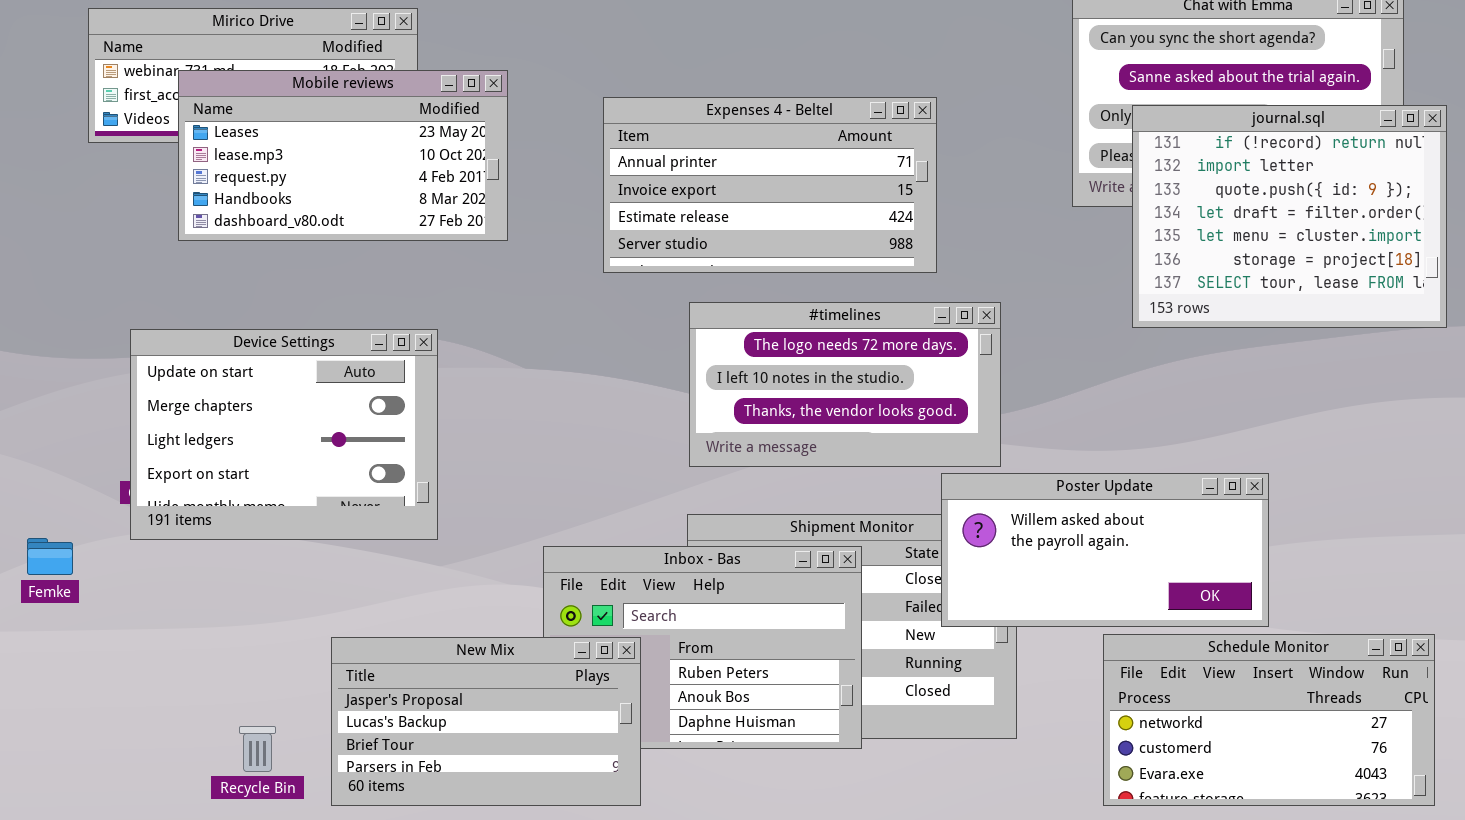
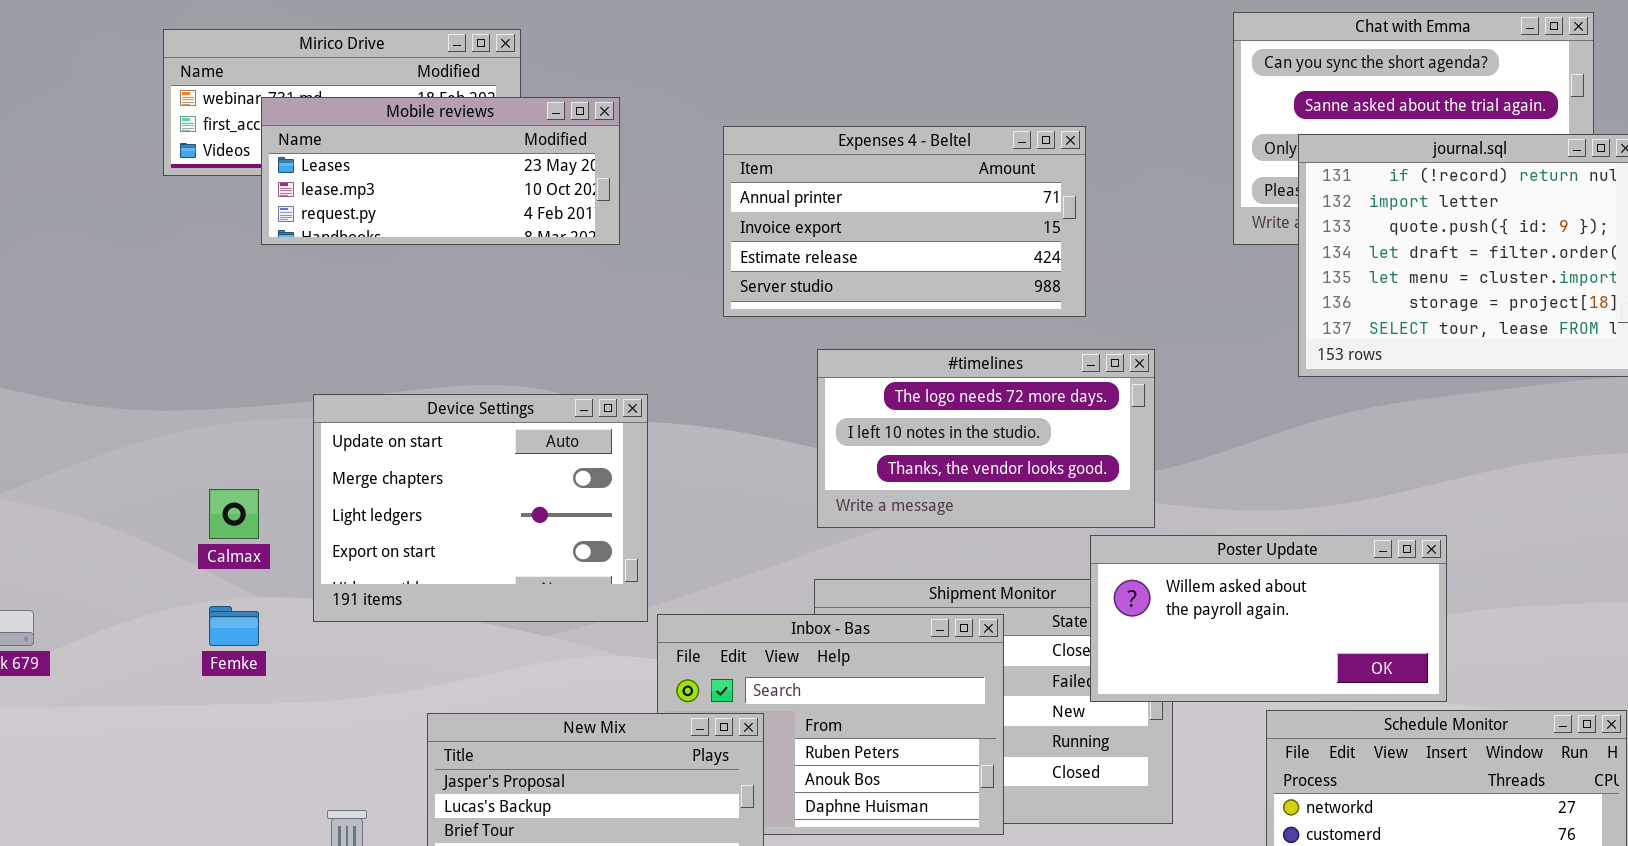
Mobile reviews: [178,70,508,241] -> [261,97,620,245], resized
Device Settings: [130,329,438,540] -> [313,394,648,622], moved
Femke: [27,538,73,575] -> [209,606,259,646], moved

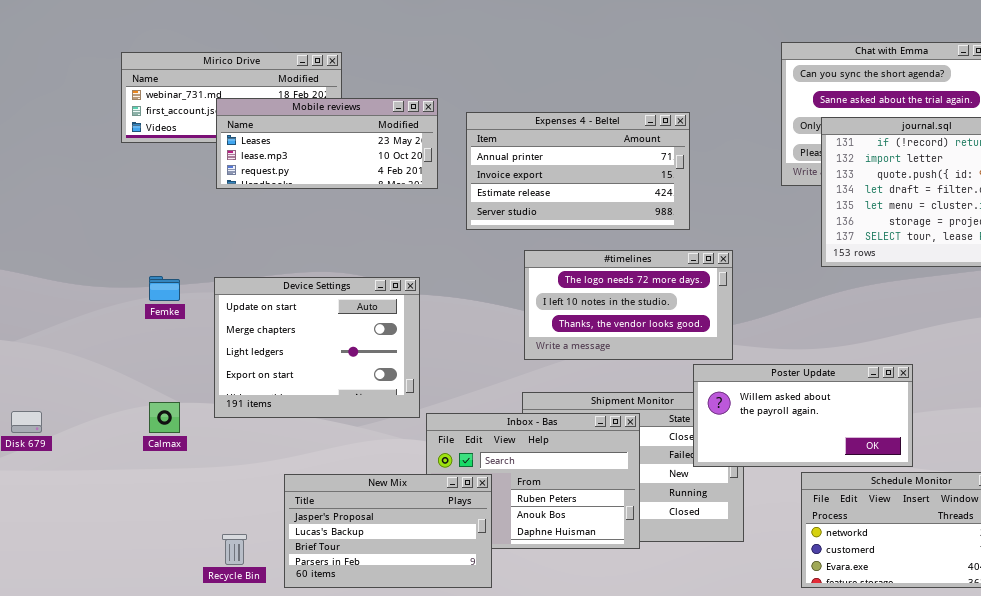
Mobile reviews: [261,97,620,245] -> [216,98,438,189], moved
Calmax: [209,489,259,539] -> [149,402,180,433], moved
Femke: [209,606,259,646] -> [149,276,180,301], moved

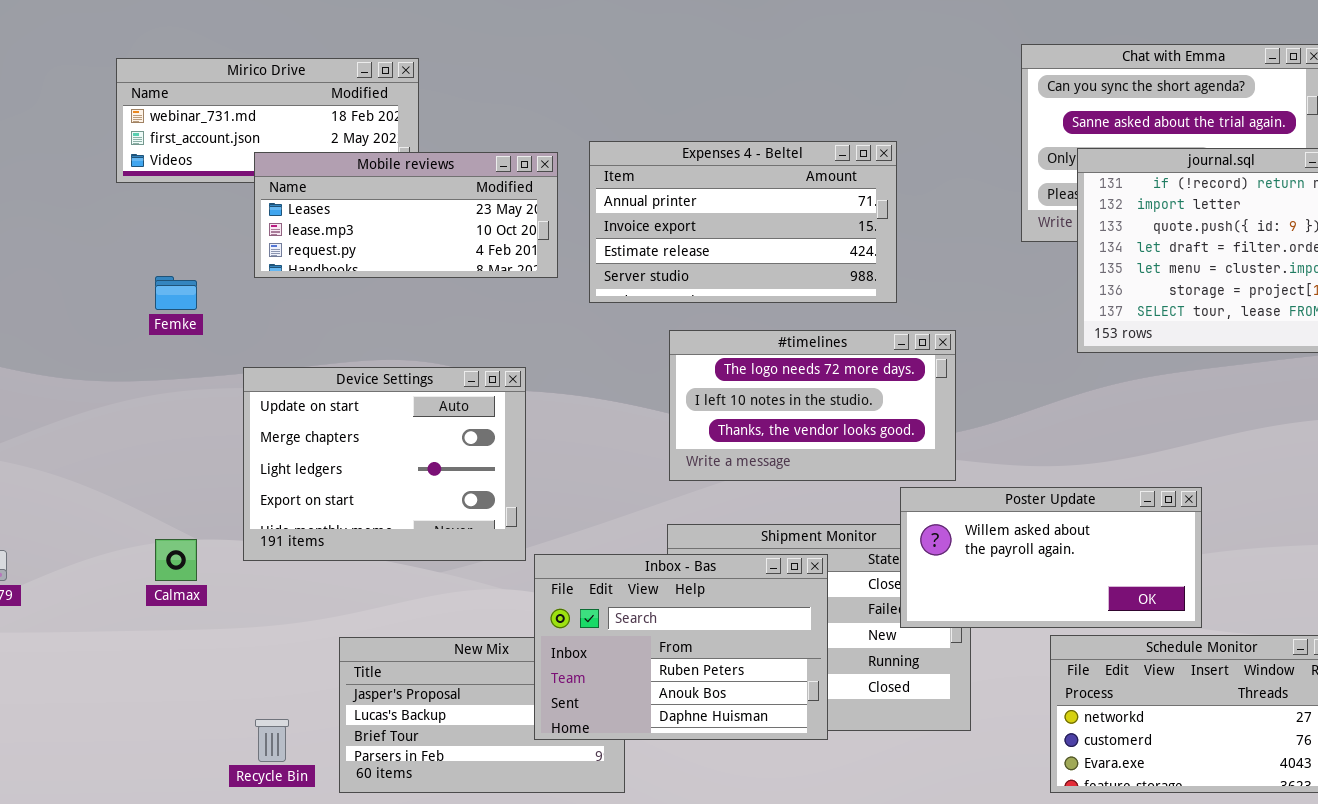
Mobile reviews: [216,98,438,189] -> [254,152,558,278], moved
Femke: [149,276,180,301] -> [155,276,197,310], moved
Inbox - Bas: [426,413,640,549] -> [534,554,828,740], raised

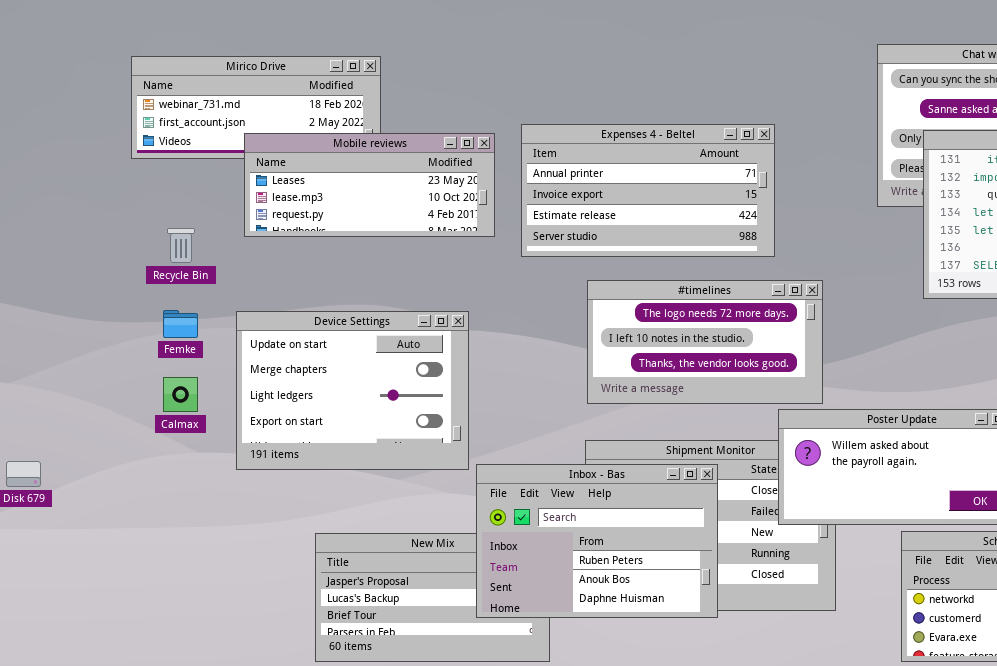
Femke: [155,276,197,310] -> [163,310,198,338], moved
Calmax: [155,539,197,581] -> [163,377,198,412], moved
Recycle Bin: [255,719,289,762] -> [167,228,195,263], moved

